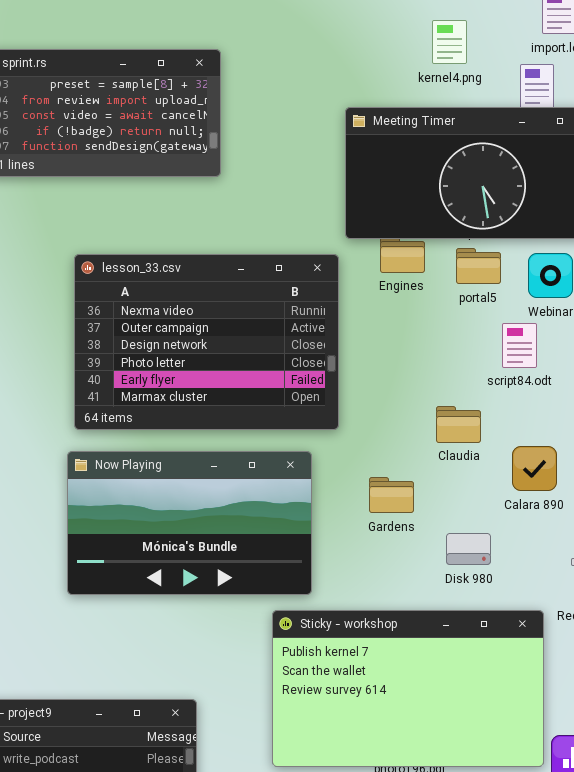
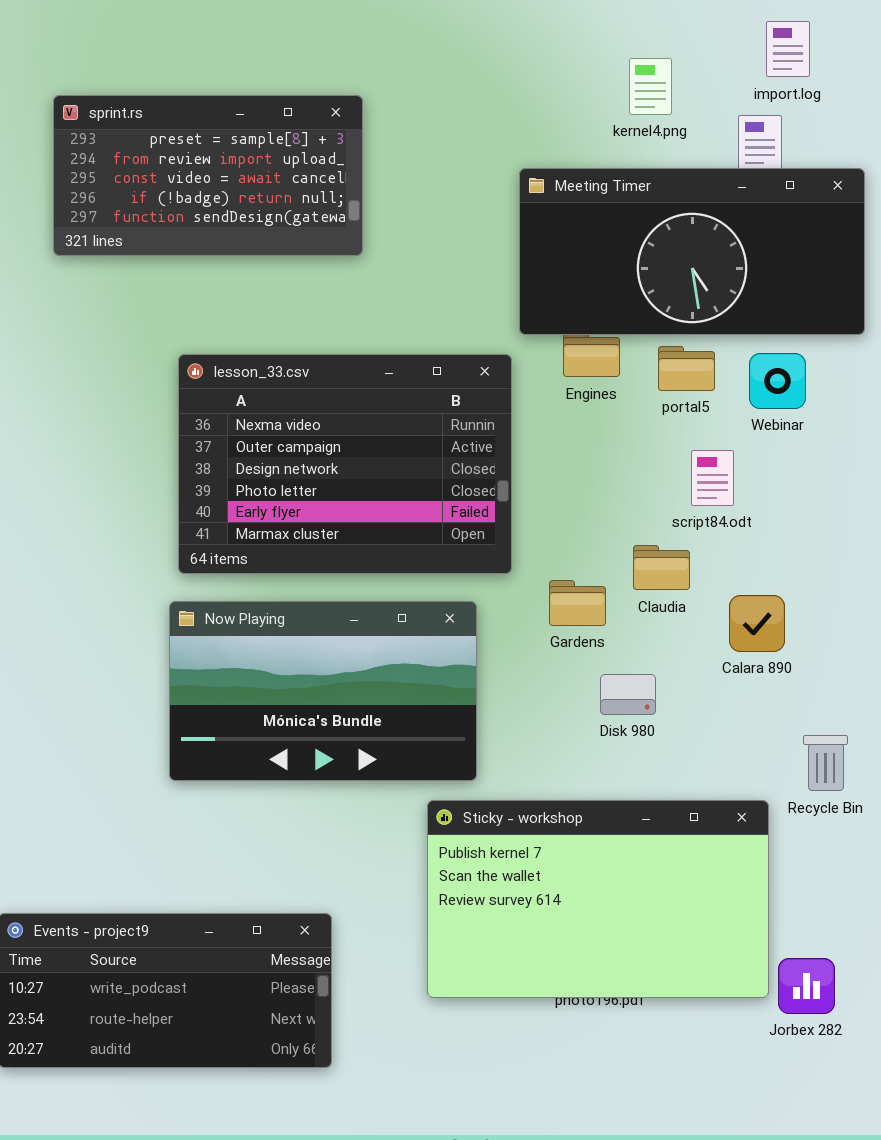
script84.odt: [502,323,537,368] -> [691,450,734,506], moved
Gardens: [369,477,414,513] -> [549,580,606,626], moved
Disk 980: [446,533,491,565] -> [600,674,656,715], moved

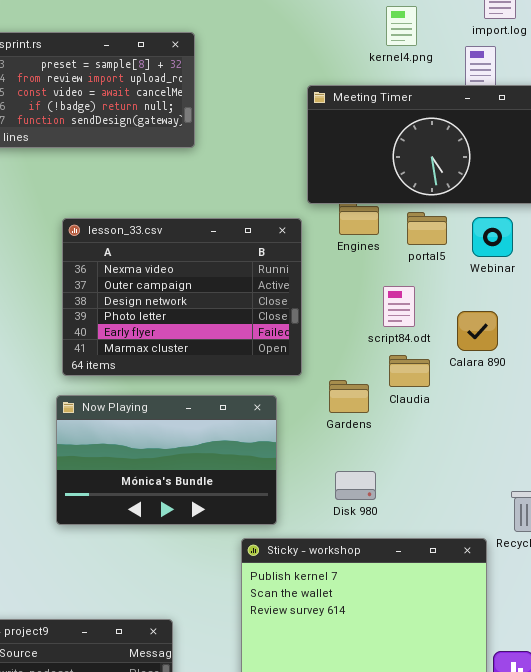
script84.odt: [691,450,734,506] -> [383,286,415,327], moved
Calara 890: [729,595,785,652] -> [457,311,498,351], moved
Disk 980: [600,674,656,715] -> [335,471,376,500], moved

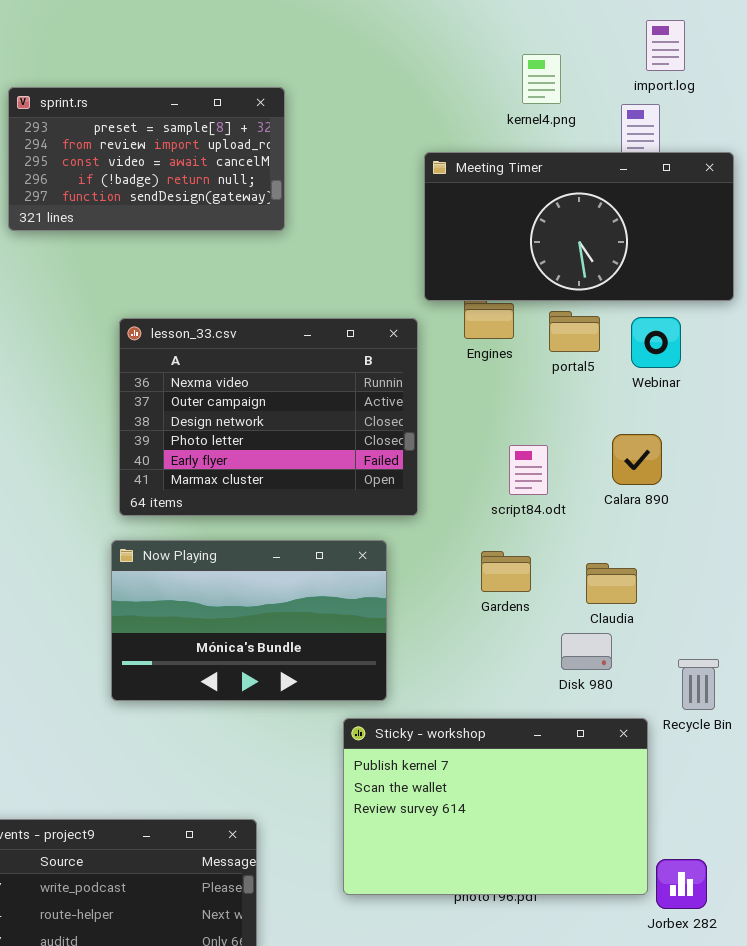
script84.odt: [383,286,415,327] -> [509,445,548,495], moved
Claudia: [389,355,430,387] -> [586,563,637,604], moved
Gardens: [329,380,369,413] -> [481,551,531,592], moved
Disk 980: [335,471,376,500] -> [561,633,612,670], moved

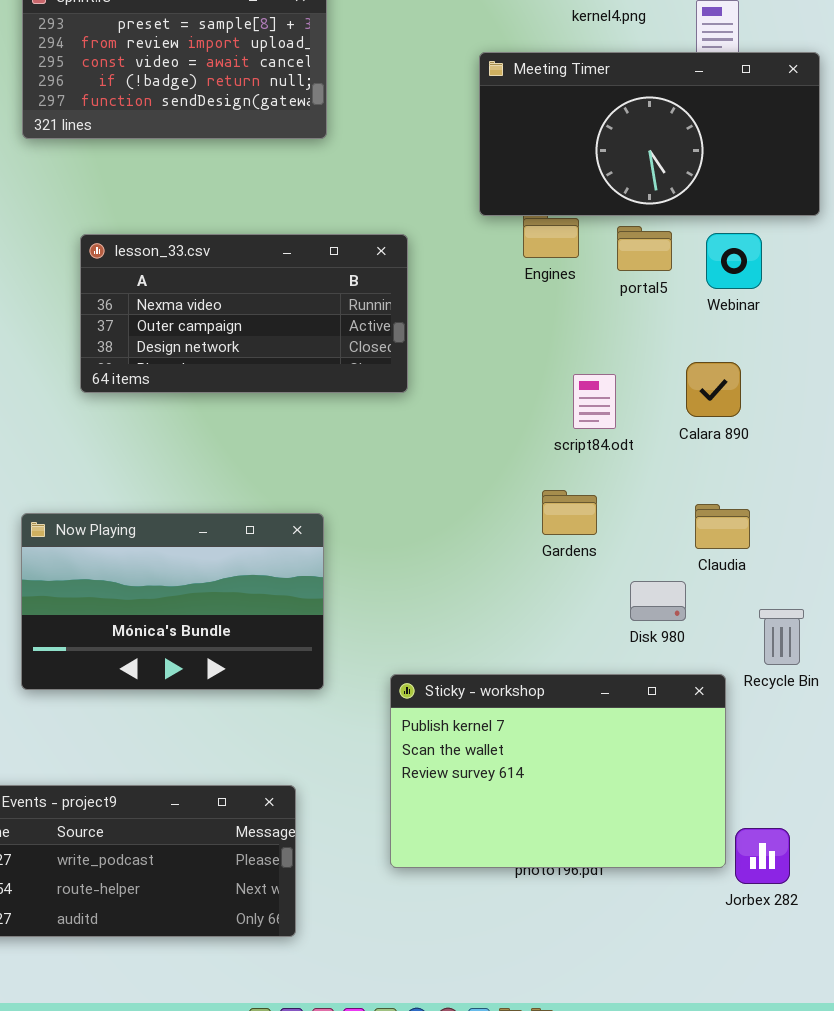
lesson_33.csv: [119,318,418,516] -> [80,234,408,393], moved, resized
Now Playing: [111,540,387,701] -> [21,513,324,690], moved
Claudia: [586,563,637,604] -> [695,504,750,549], moved

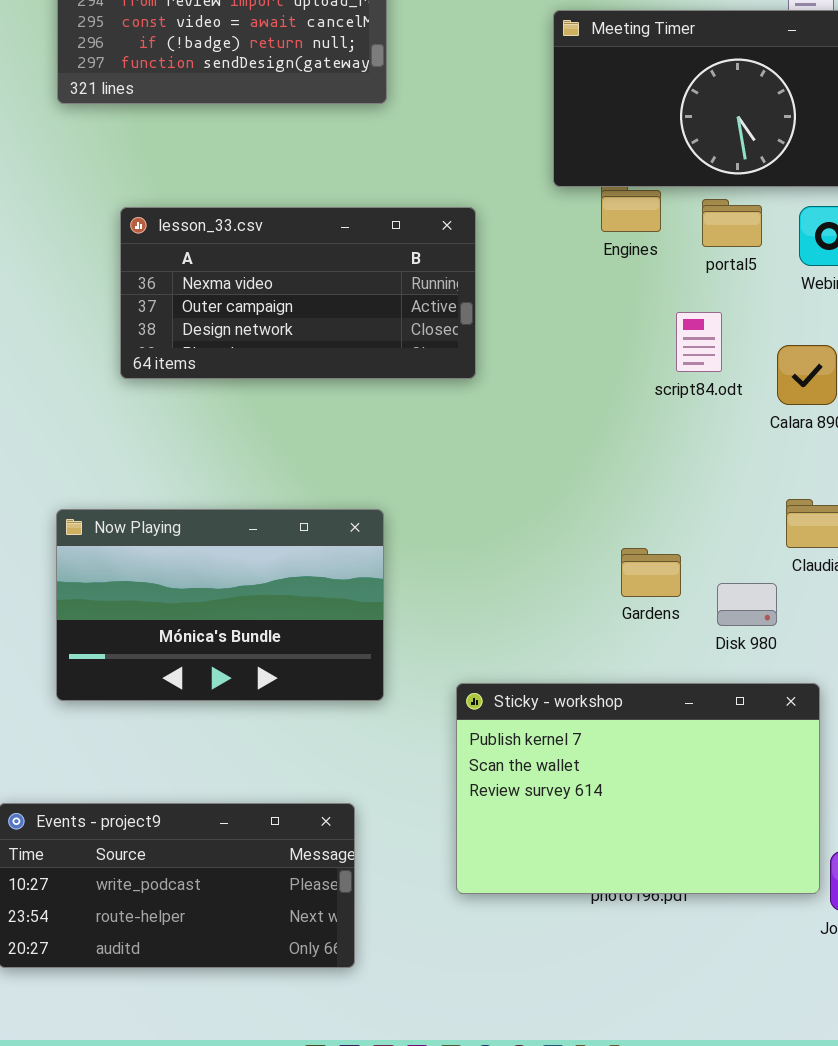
script84.odt: [573,374,616,429] -> [676,312,722,372], moved
Gardens: [542,490,597,535] -> [621,548,681,597], moved

